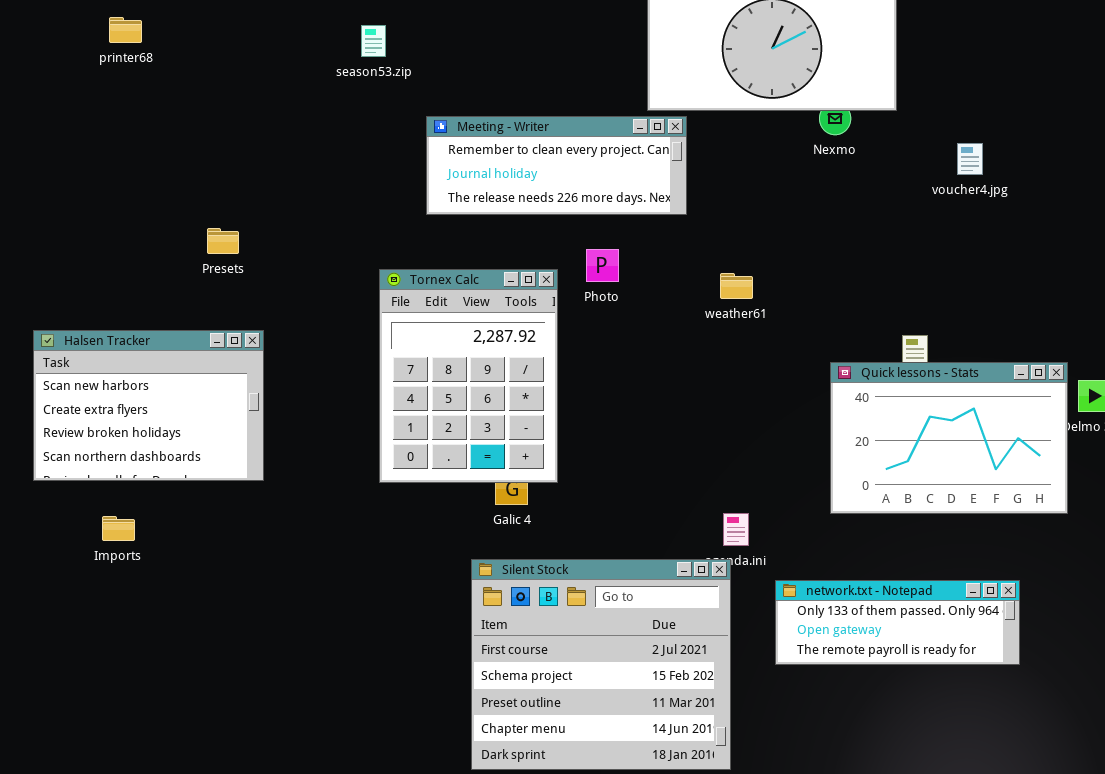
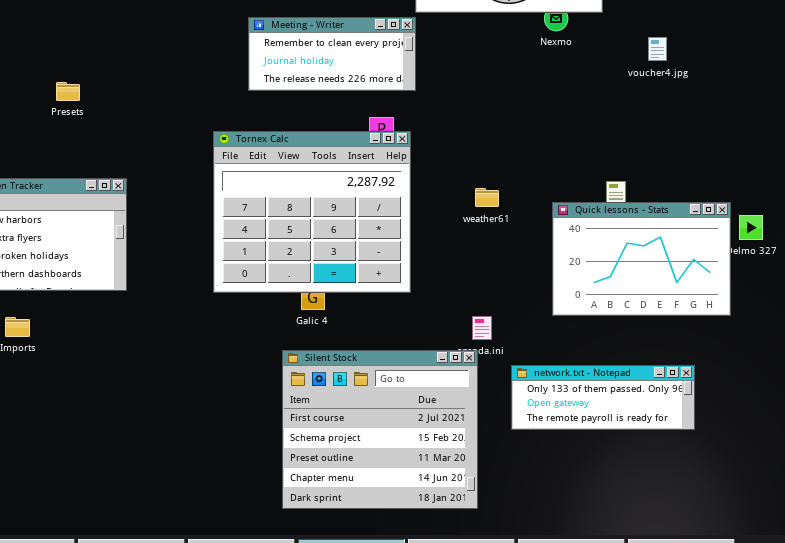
Meeting - Writer: [426,116,687,215] -> [248,17,416,91], resized
Presets: [207,228,239,254] -> [56,82,80,101], moved
Tornex Calc: [379,269,558,483] -> [213,131,411,293], resized
weather61: [720,273,753,299] -> [475,188,499,207], moved

